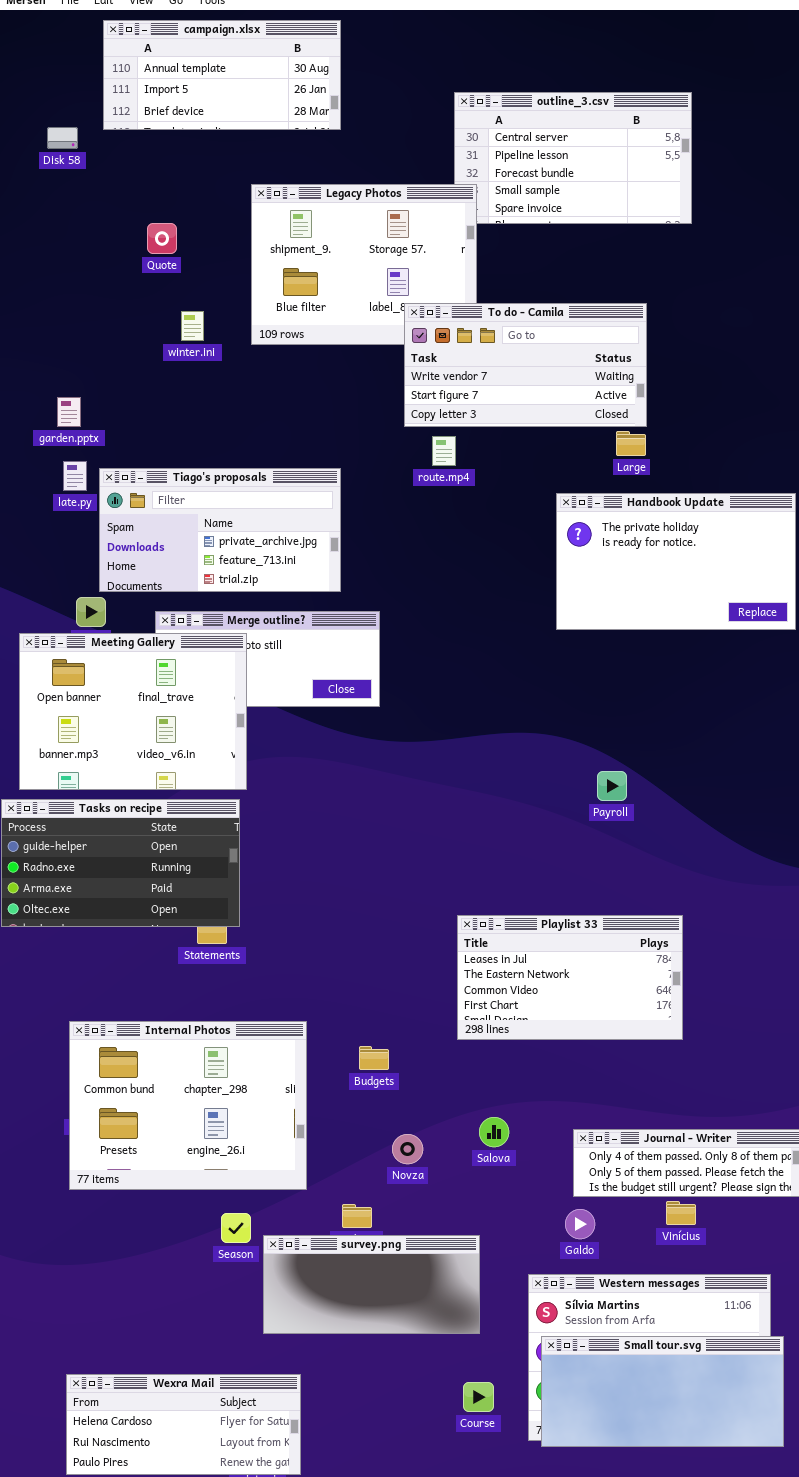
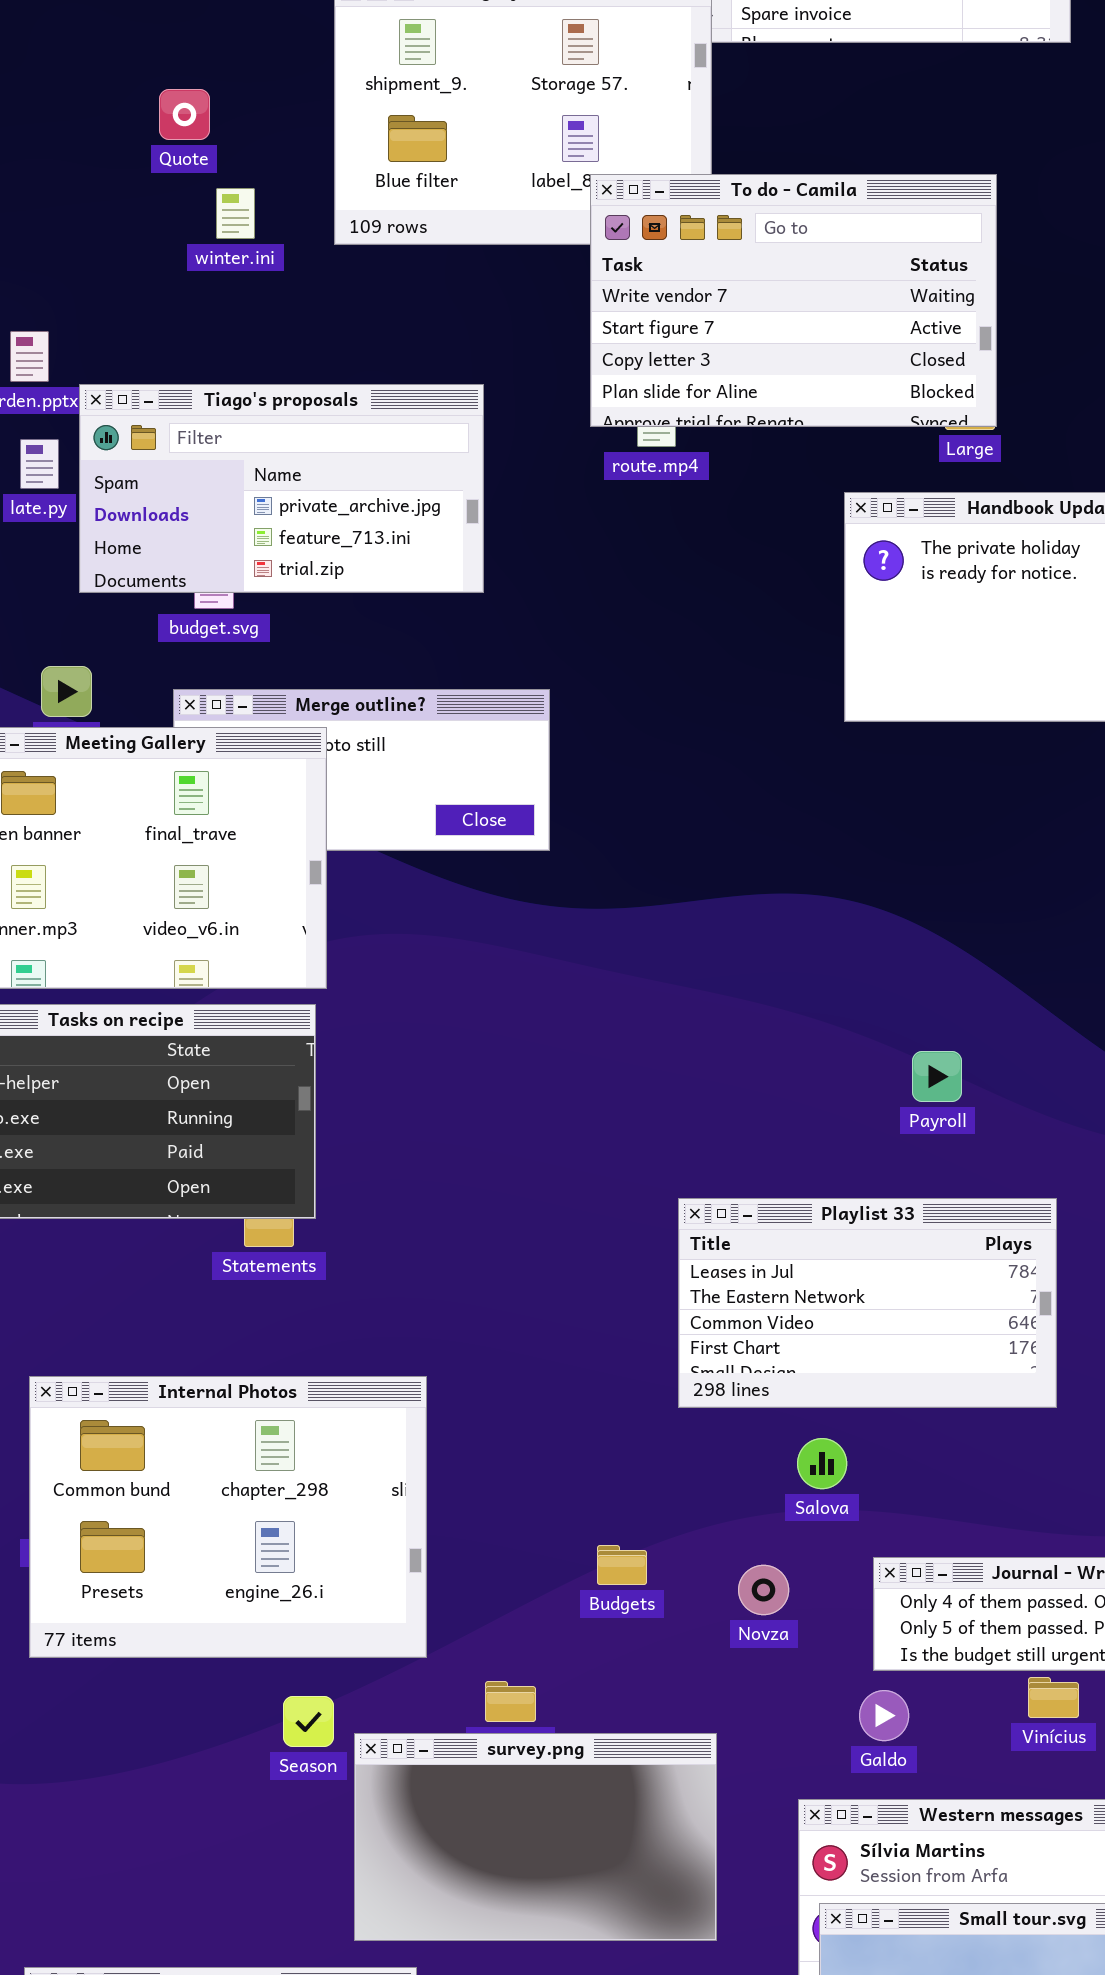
Quote: [147,223,177,254] -> [159,89,210,140], moved
To do - Camila: [404,303,647,427] -> [590,174,997,427], resized
Tiago's proposals: [99,468,341,592] -> [79,384,484,593], moved
Payroll: [597,771,627,801] -> [912,1051,962,1102], moved
Budgets: [359,1046,389,1070] -> [597,1545,647,1585], moved
Salova: [479,1117,509,1147] -> [797,1438,847,1489], moved
Novza: [392,1134,423,1164] -> [738,1565,789,1615], moved
survey.png: [263,1235,480,1334] -> [354,1733,717,1941], resized

